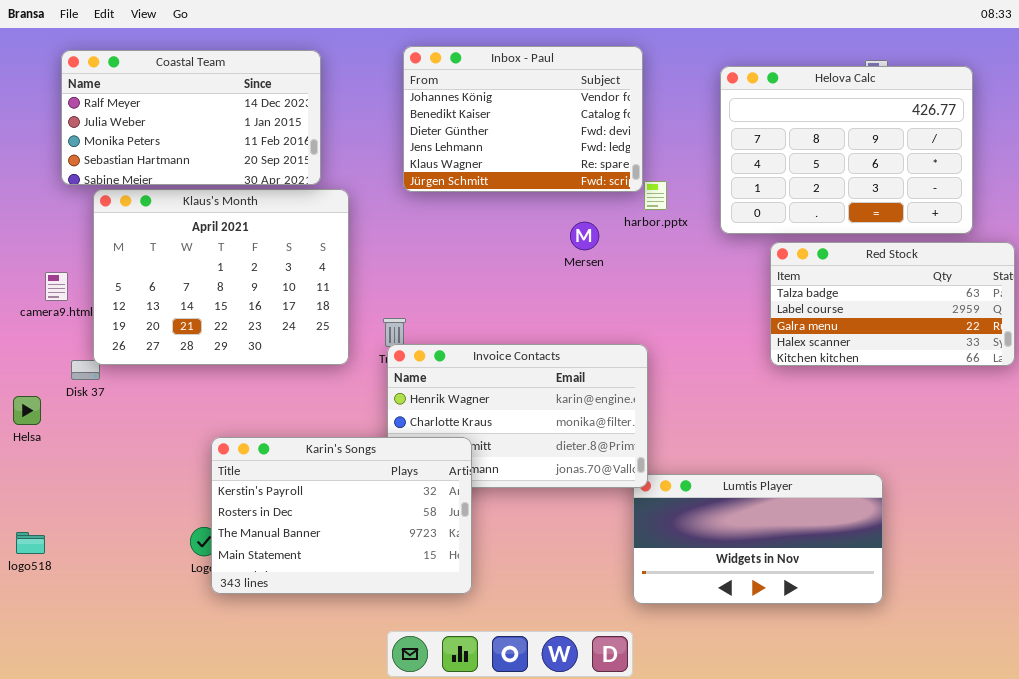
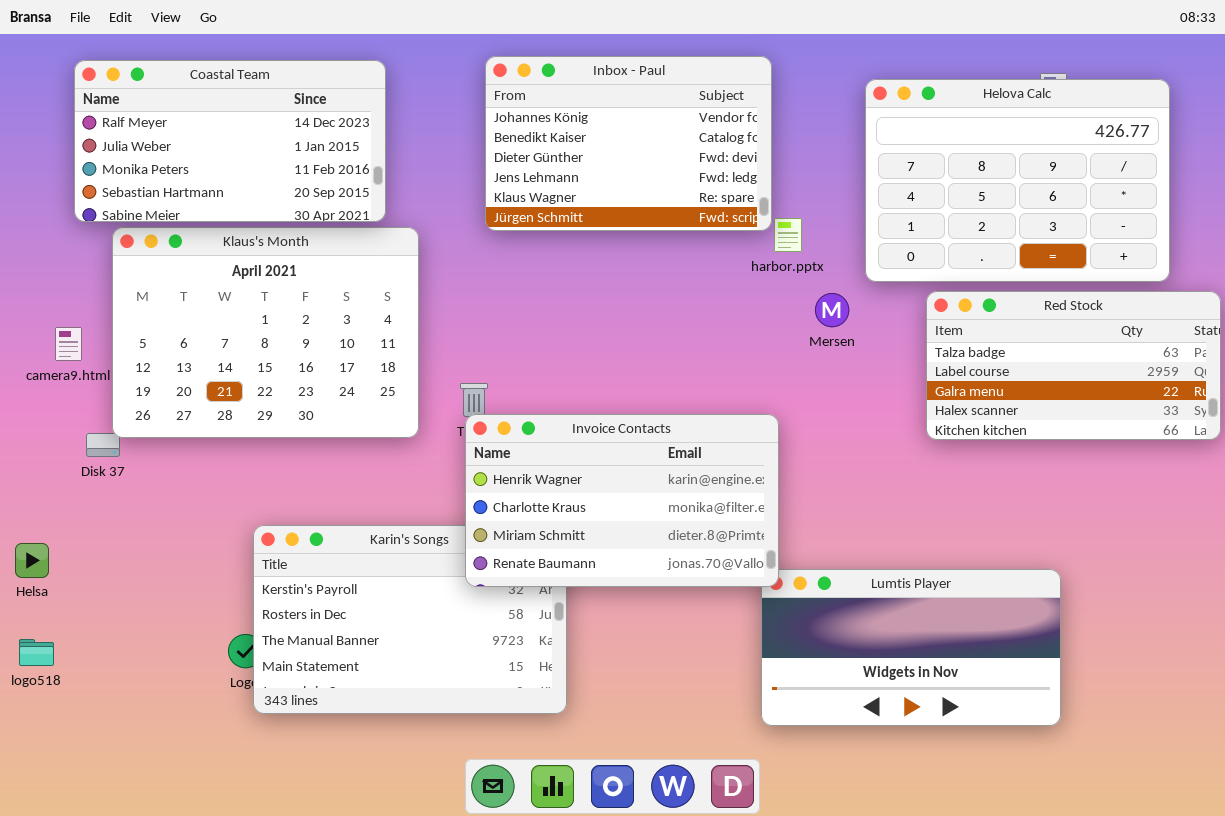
Mersen: [570,222,599,250] -> [815,293,849,327], moved
Invoice Contacts: [387,344,648,488] -> [465,414,779,587], raised
Helsa: [13,396,41,425] -> [15,543,49,578], moved

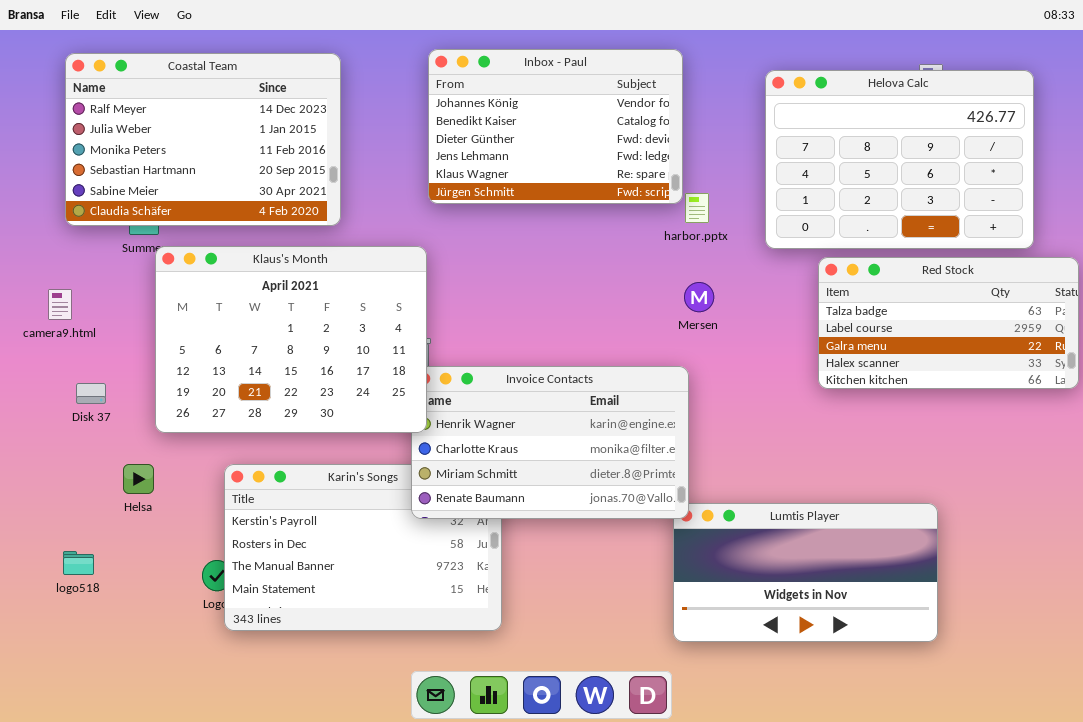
Coastal Team: [74,60,386,222] -> [65,53,341,226], resized
Klaus's Month: [112,227,419,438] -> [155,246,427,433], moved
Mersen: [815,293,849,327] -> [684,282,714,312], moved
Helsa: [15,543,49,578] -> [123,464,154,494], moved
logo518: [19,639,54,666] -> [63,551,94,575], moved

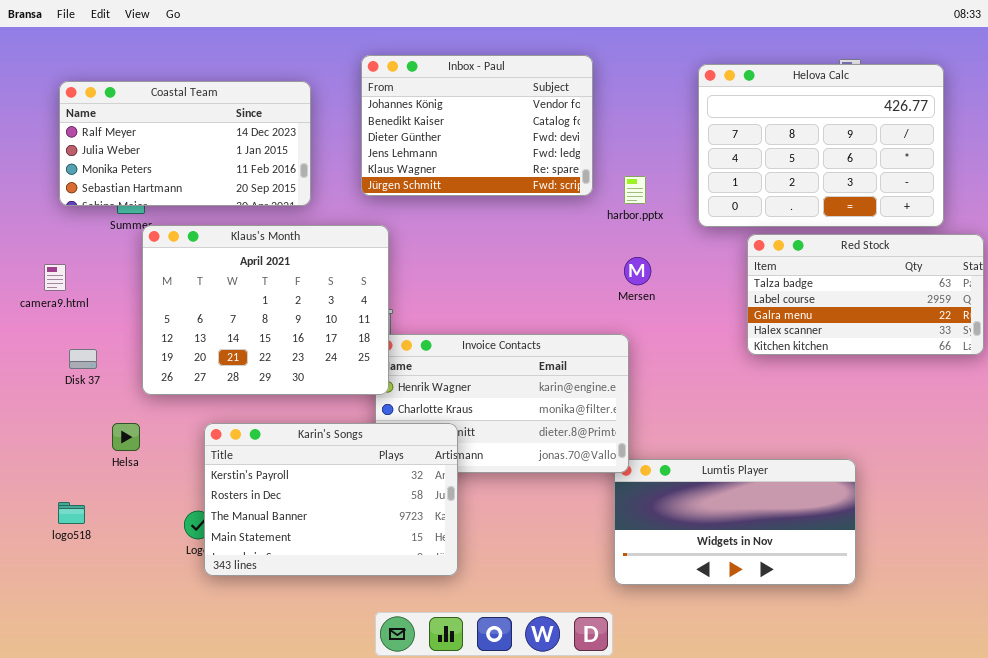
Inbox - Paul: [428,49,683,204] -> [361,55,593,196], moved
Coastal Team: [65,53,341,226] -> [59,81,311,206], resized
Karin's Songs: [224,464,502,631] -> [204,423,458,576], raised

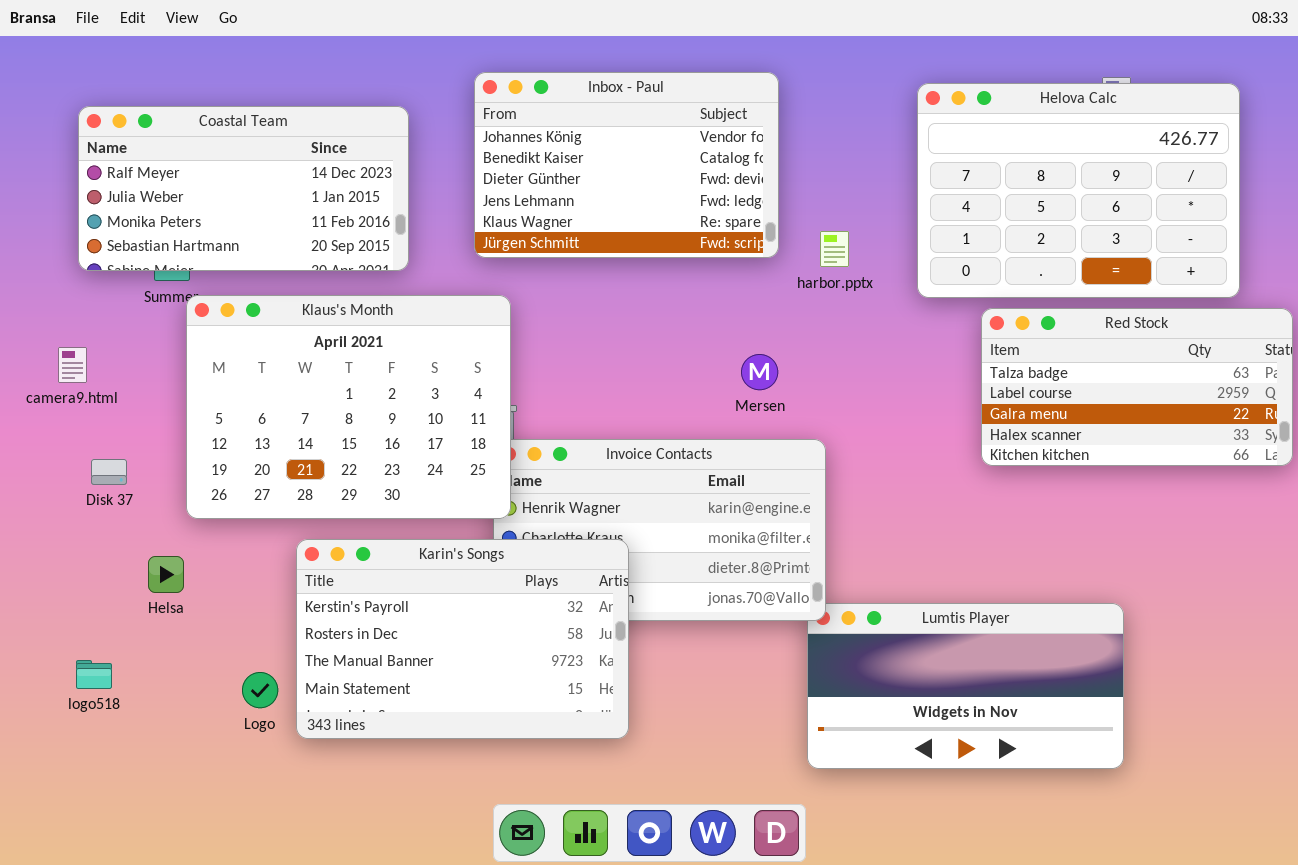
Mersen: [624,257,651,285] -> [741,354,778,390], moved
Karin's Songs: [204,423,458,576] -> [296,539,629,739], moved

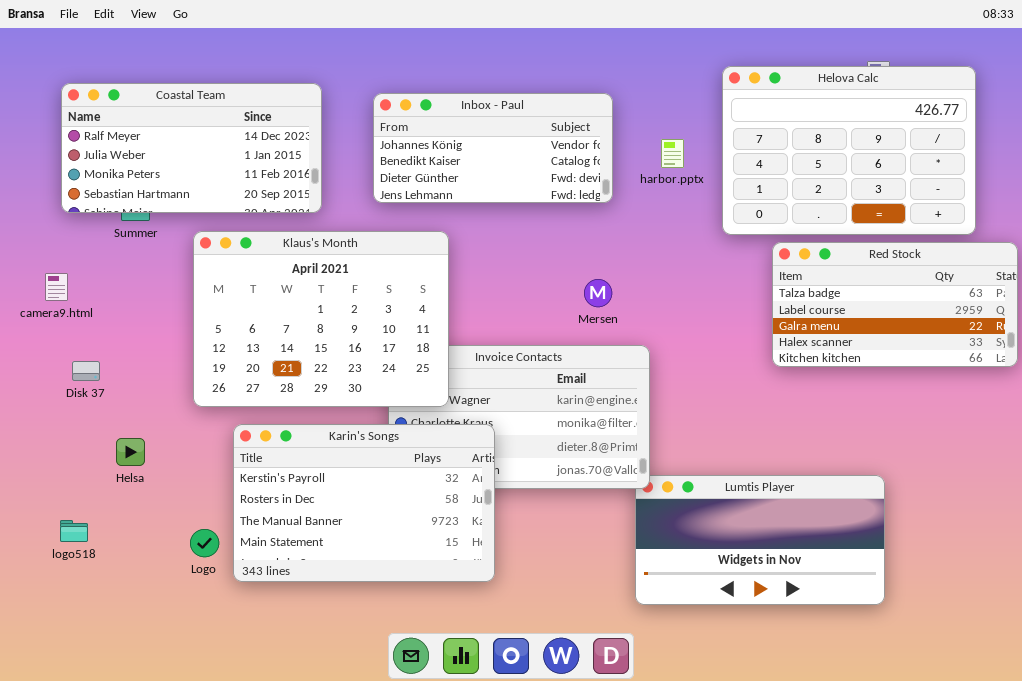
Inbox - Paul: [474,72,779,258] -> [373,93,613,203], resized
harbor.pptx: [820,231,849,267] -> [661,139,684,168], moved
Klaus's Month: [186,295,511,519] -> [193,231,449,407], moved

